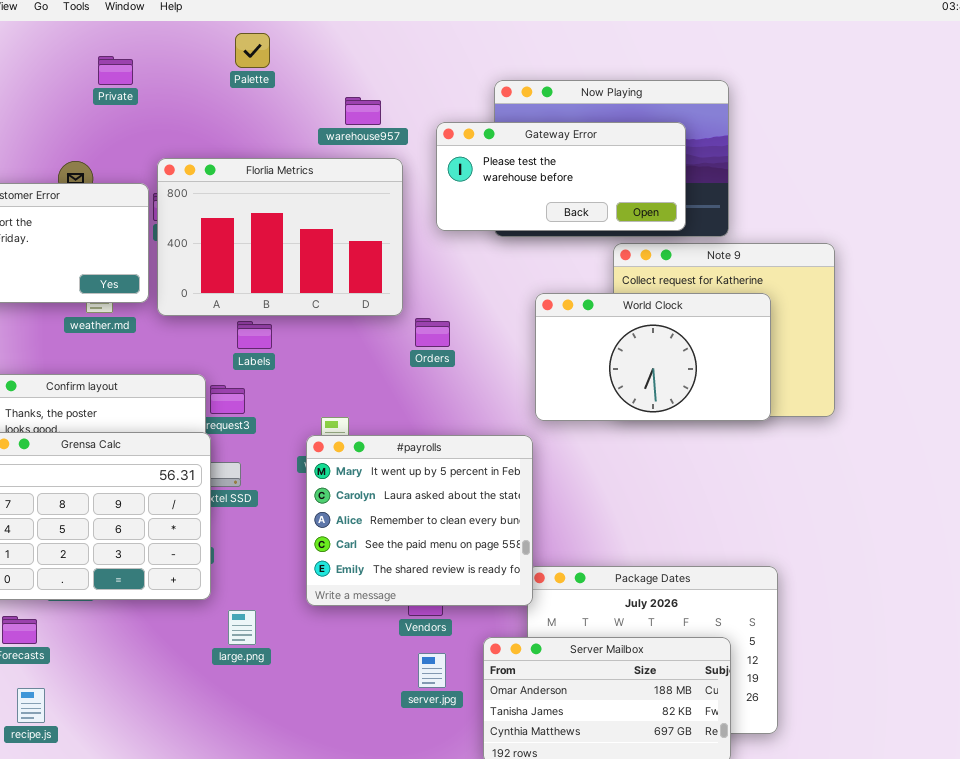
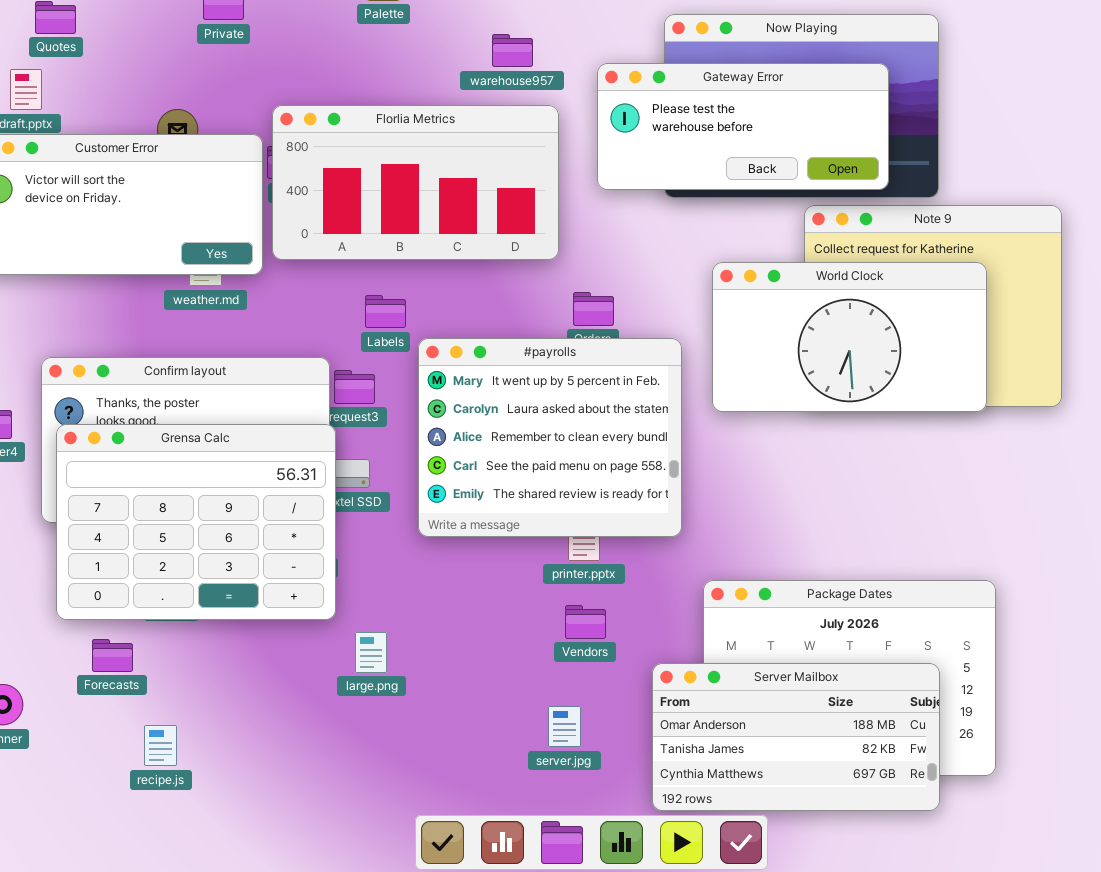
Florlia Metrics: [157,158,403,316] -> [272,105,559,260], resized
#payrolls: [306,435,533,606] -> [418,338,682,537], moved
server.jpg: [418,653,446,688] -> [548,706,581,747], moved
recipe.js: [17,688,45,723] -> [144,725,177,766], moved

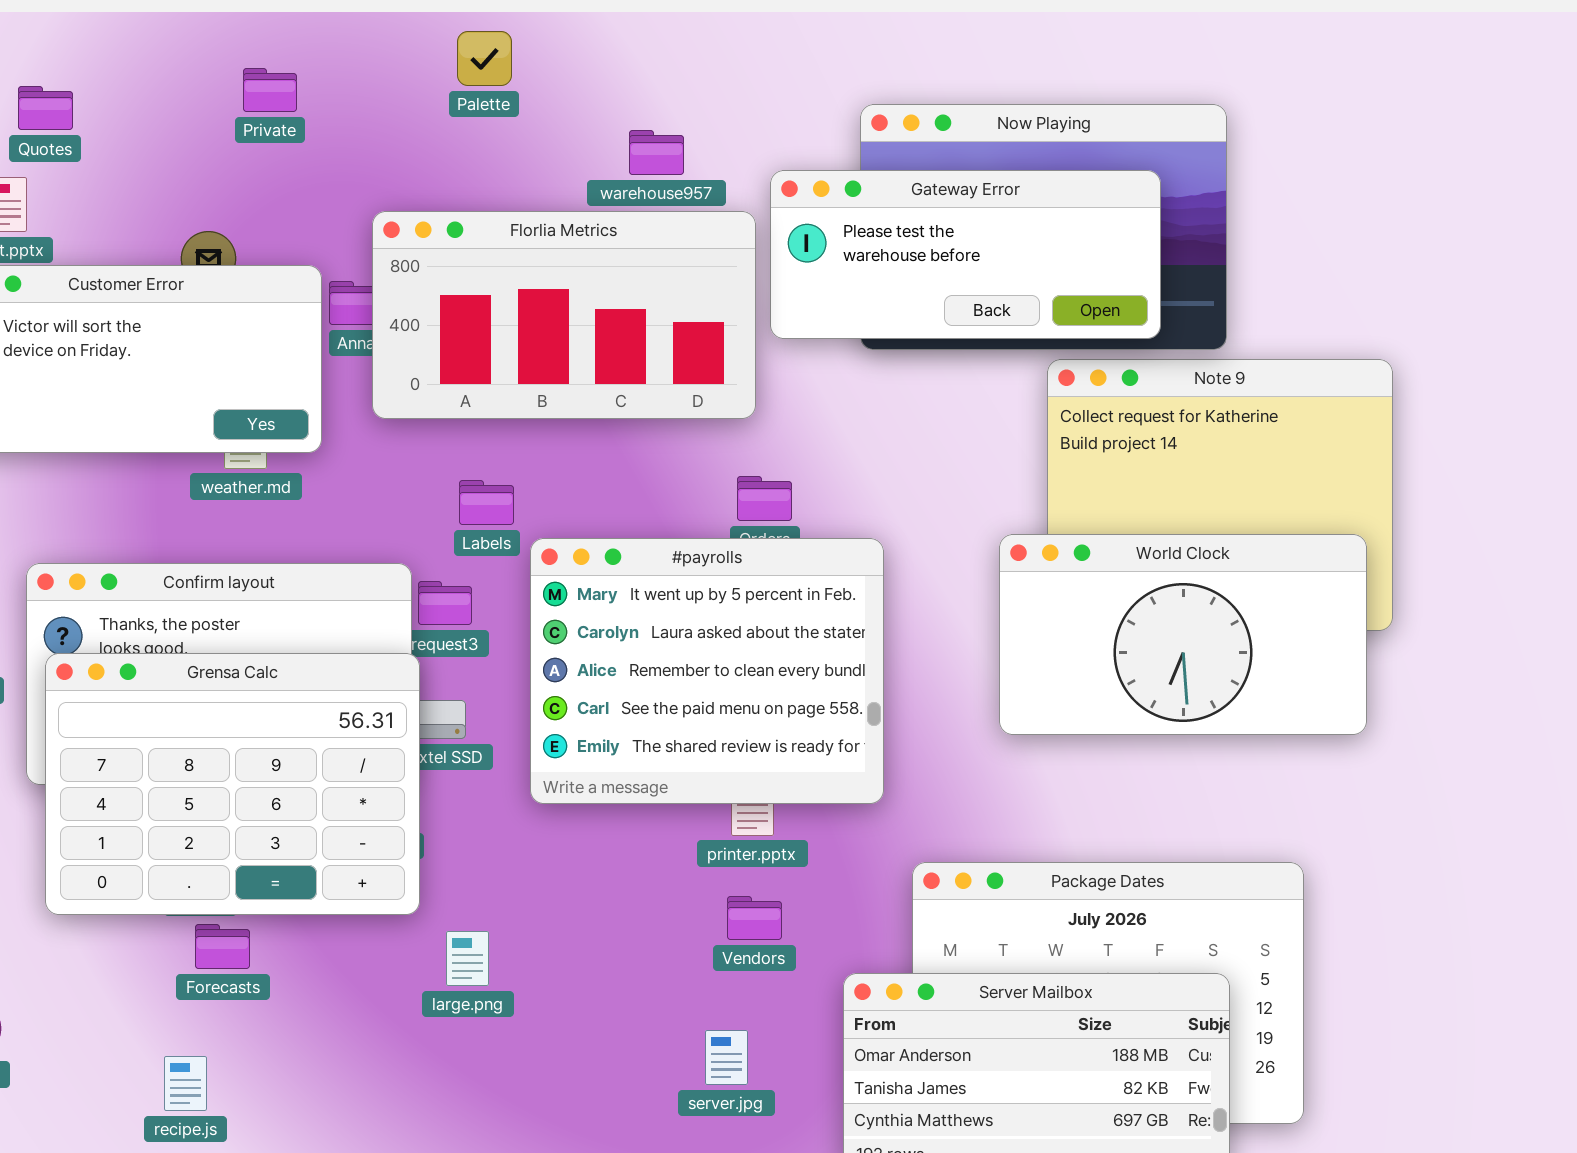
Florlia Metrics: [272,105,559,260] -> [372,211,756,419], moved
World Clock: [712,262,987,412] -> [999,534,1367,735], moved
Forecasts: [92,639,133,672] -> [195,924,250,969], moved

